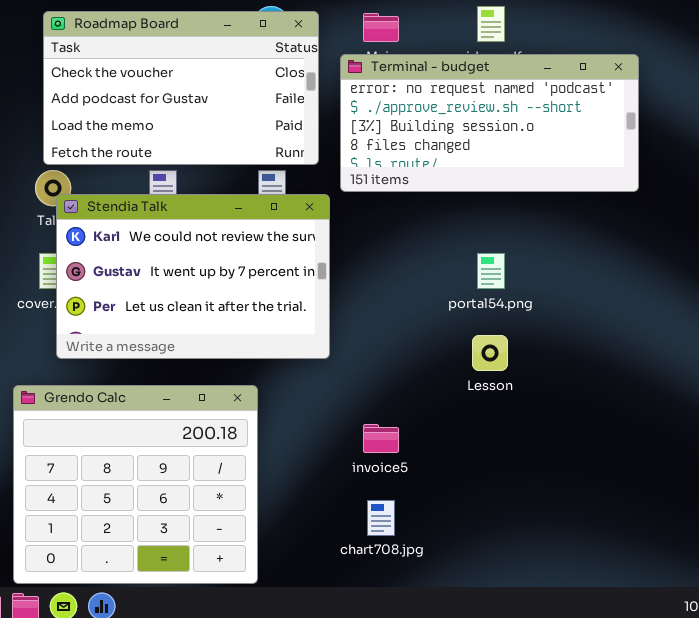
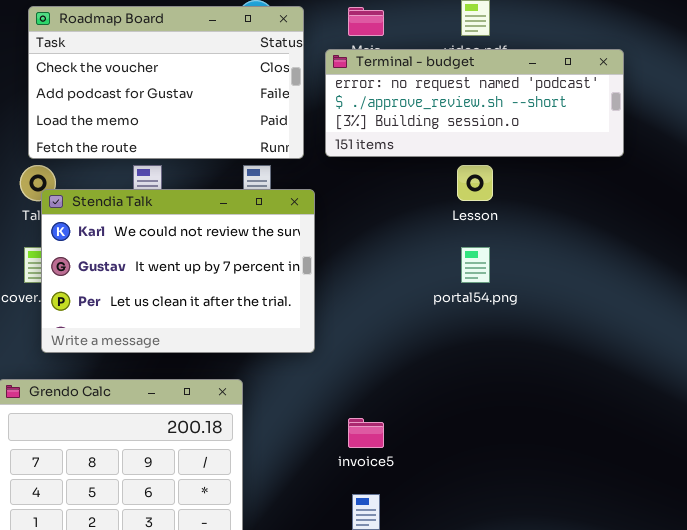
Terminal - budget: [340,54,639,192] -> [325,49,624,157], resized
Lesson: [472,335,508,371] -> [457,165,493,201], moved

